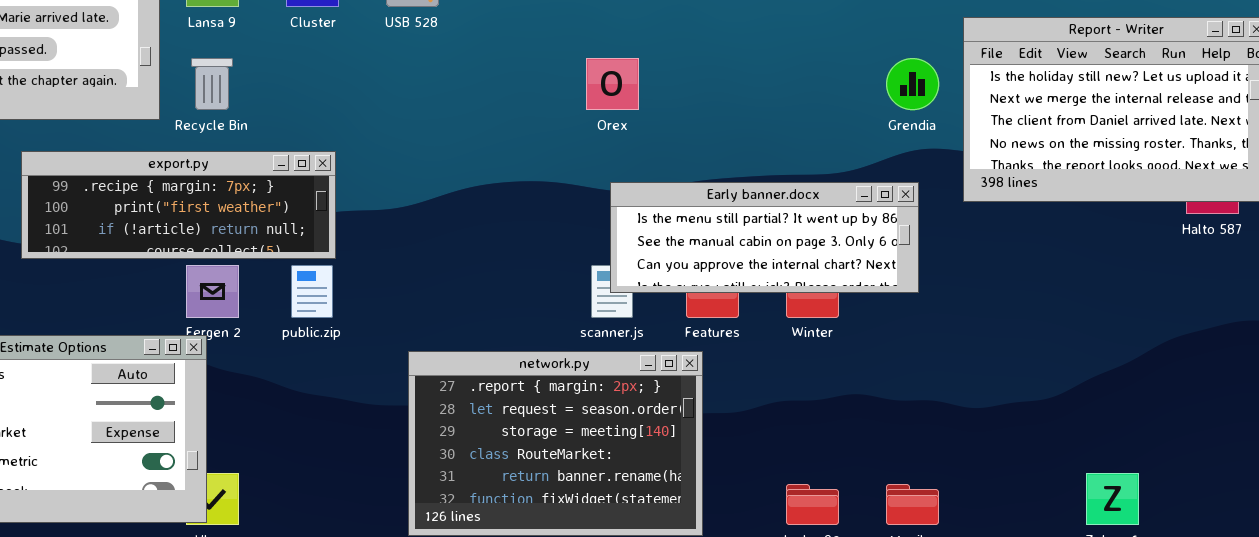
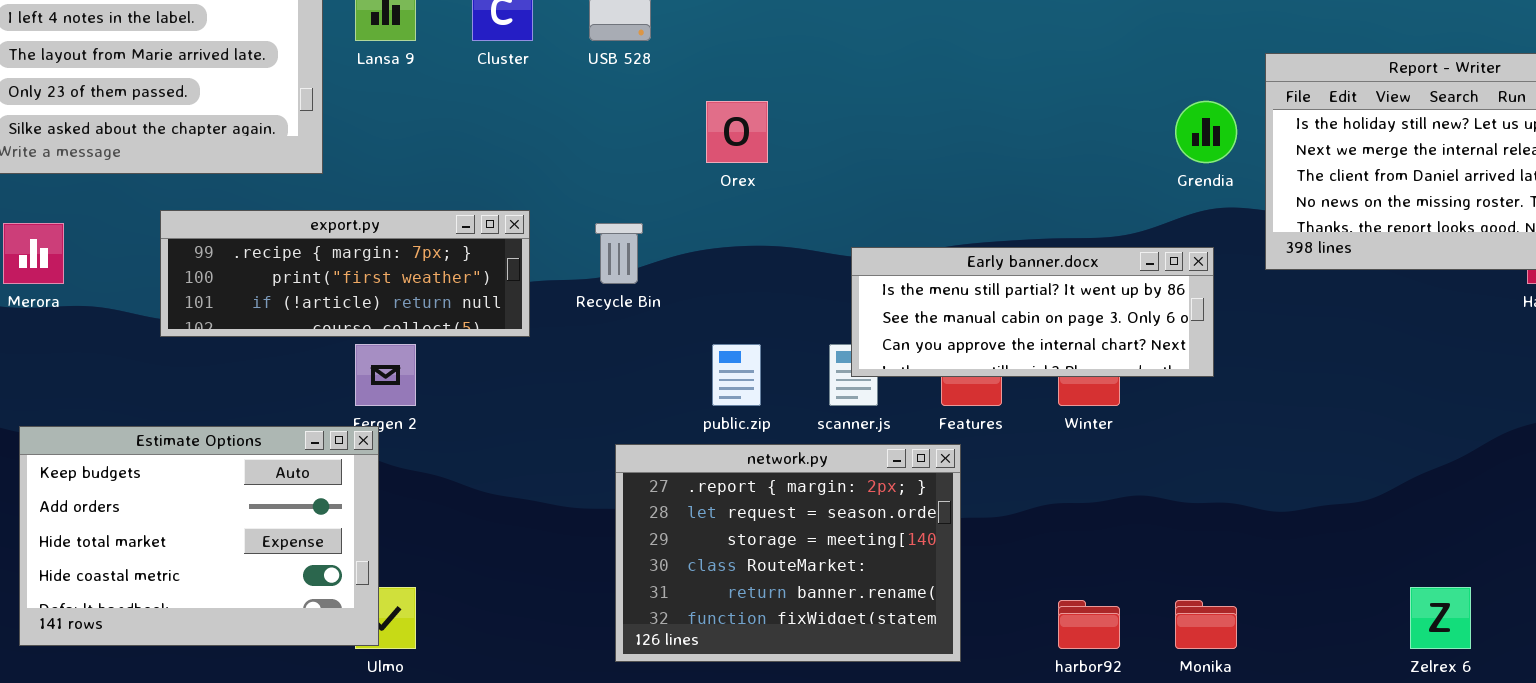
Recycle Bin: [191,58,233,110] -> [595,223,643,284], moved
Orex: [586,58,639,110] -> [706,101,768,163], moved
public.zip: [291,265,333,318] -> [712,344,761,406], moved

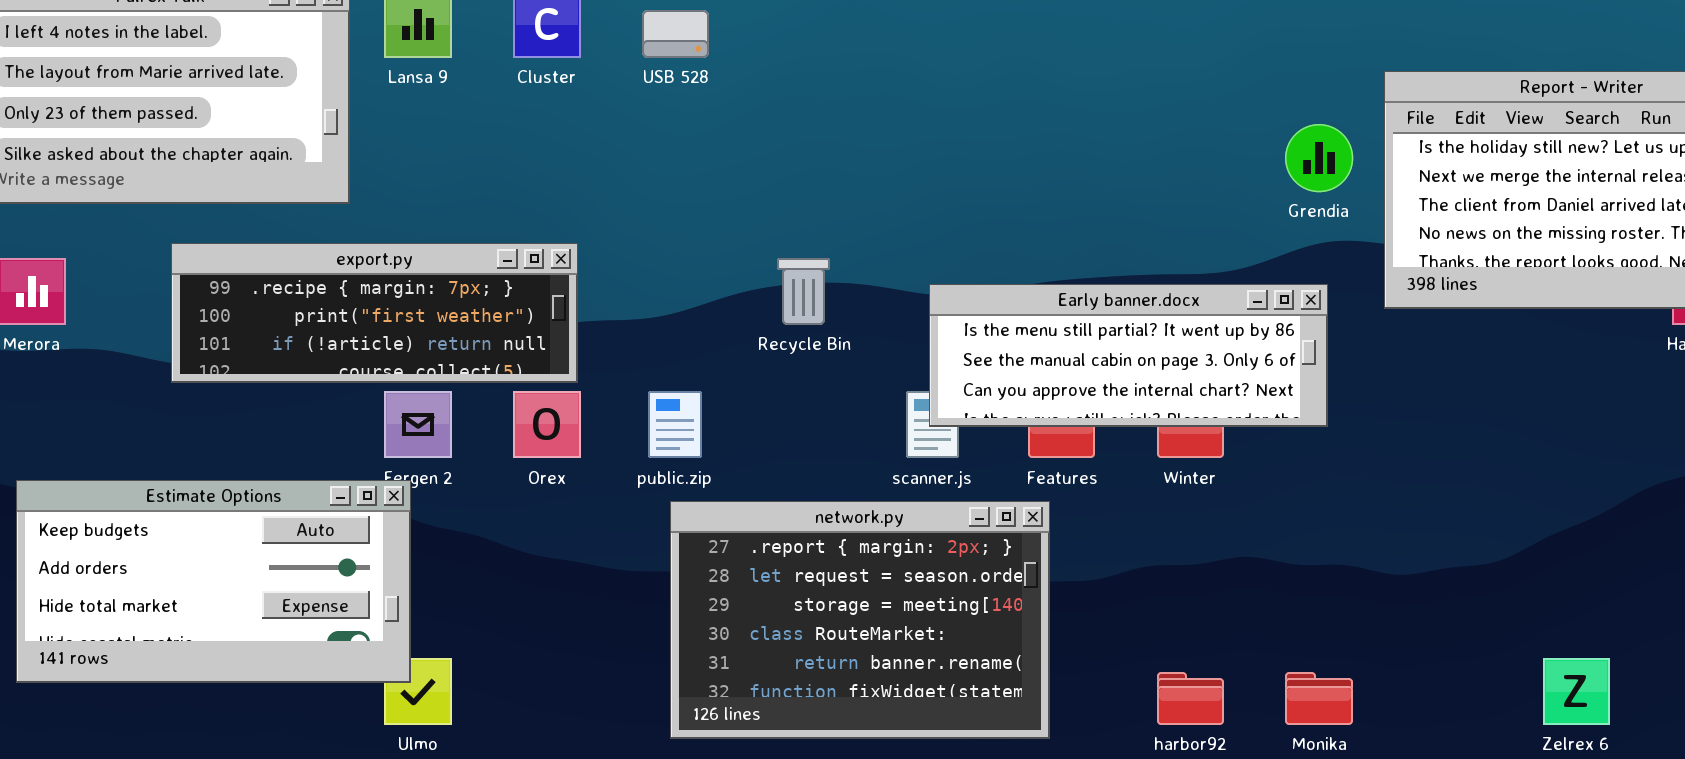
Orex: [706,101,768,163] -> [513,391,581,458], moved
Recycle Bin: [595,223,643,284] -> [777,258,830,325], moved
public.zip: [712,344,761,406] -> [648,391,702,458], moved
Estimate Options: [19,426,379,646] -> [16,480,411,683], resized

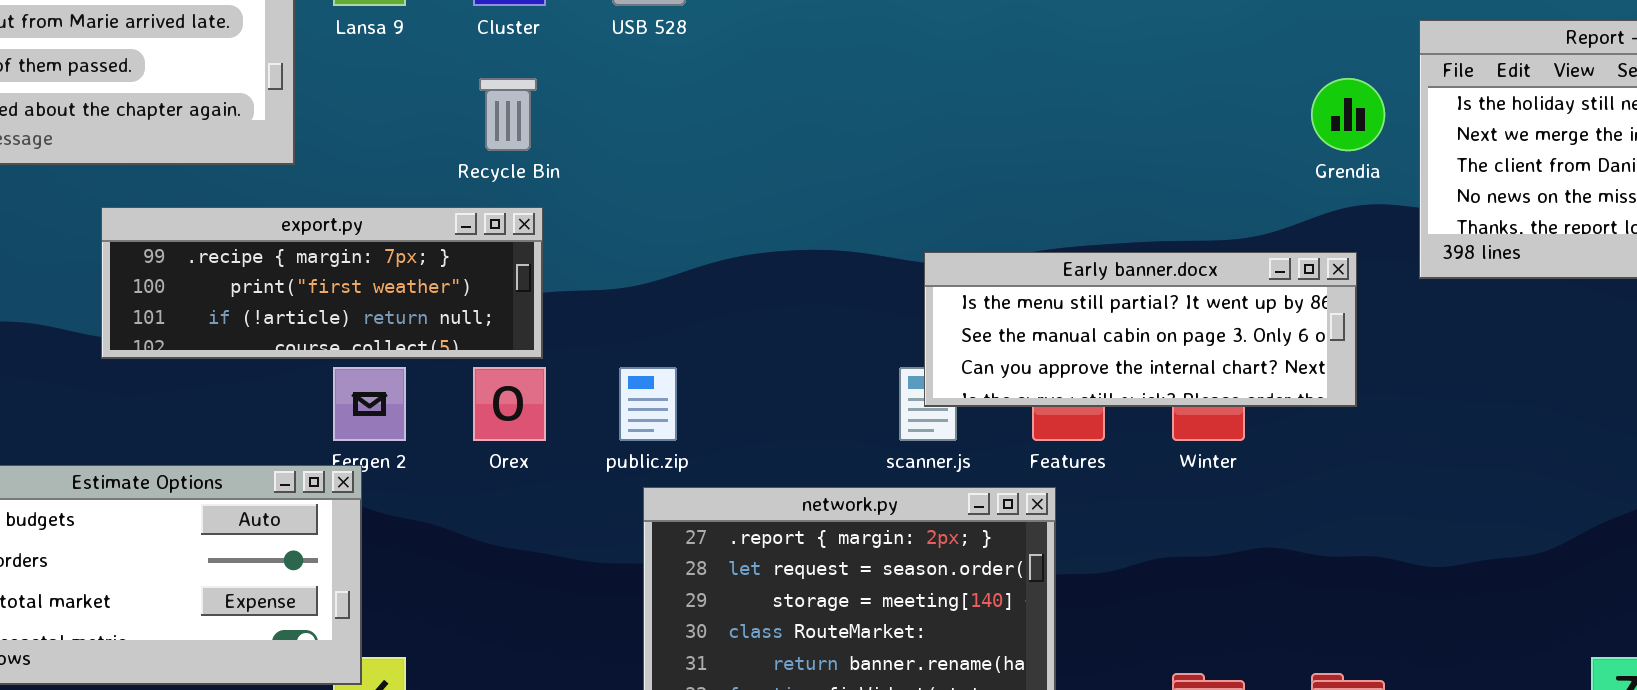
Recycle Bin: [777,258,830,325] -> [479,78,537,151], moved

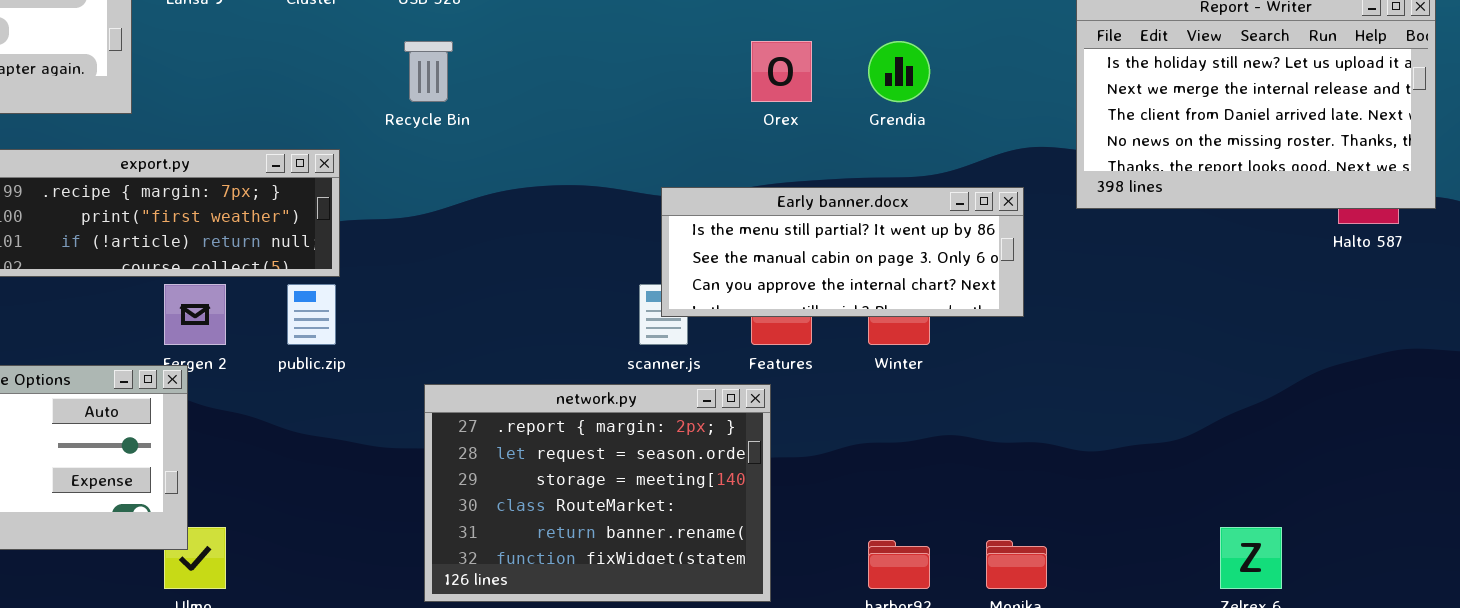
Recycle Bin: [479,78,537,151] -> [404,41,453,102], moved
Grendia: [1311,78,1385,151] -> [868,41,930,102], moved
Orex: [473,367,546,441] -> [751,41,812,102], moved
public.zip: [619,367,677,441] -> [287,284,336,345], moved

